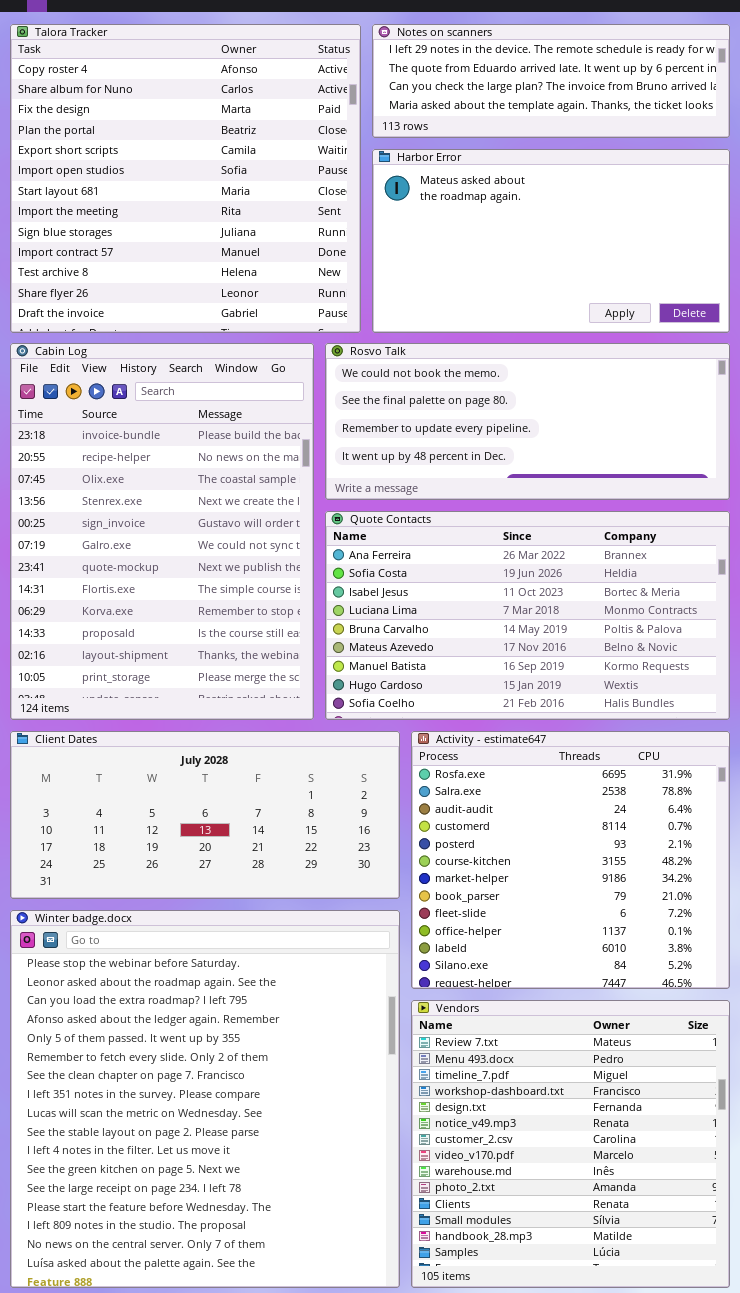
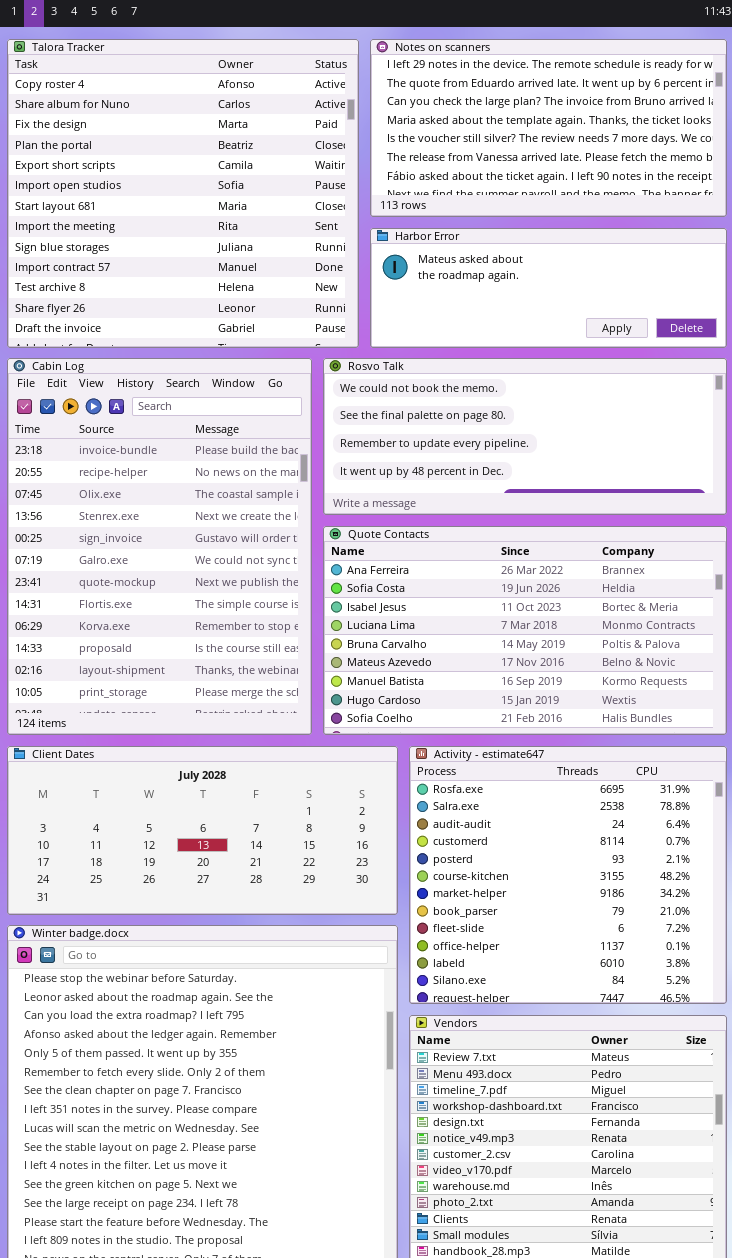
Notes on scanners: [372,24,730,138] -> [370,39,727,217], resized
Harbor Error: [372,149,730,333] -> [370,228,727,348], resized

